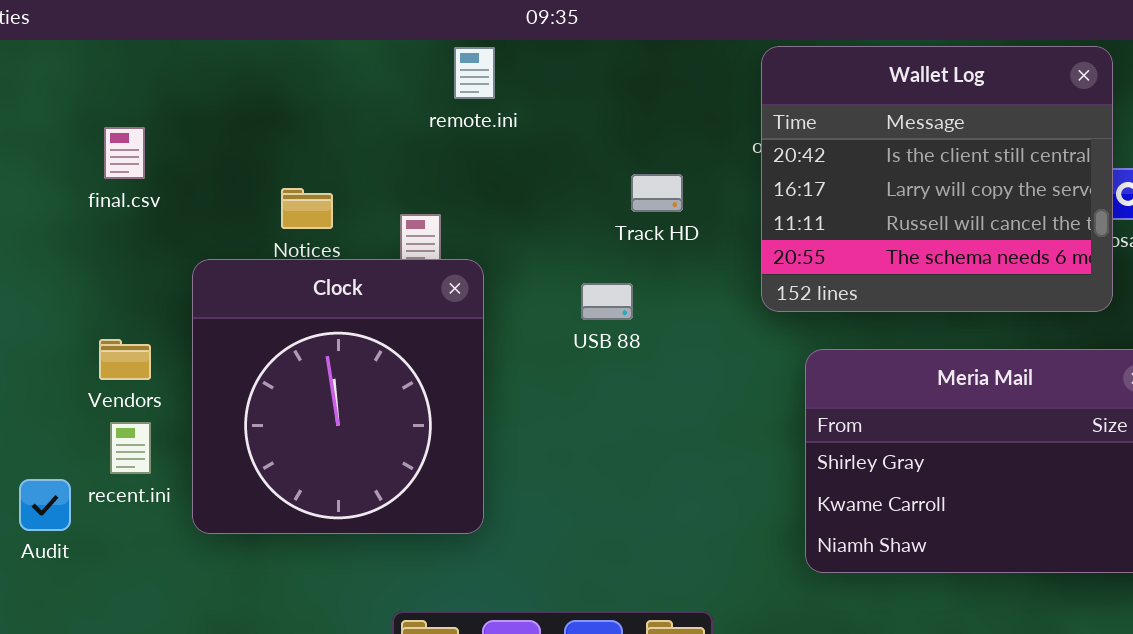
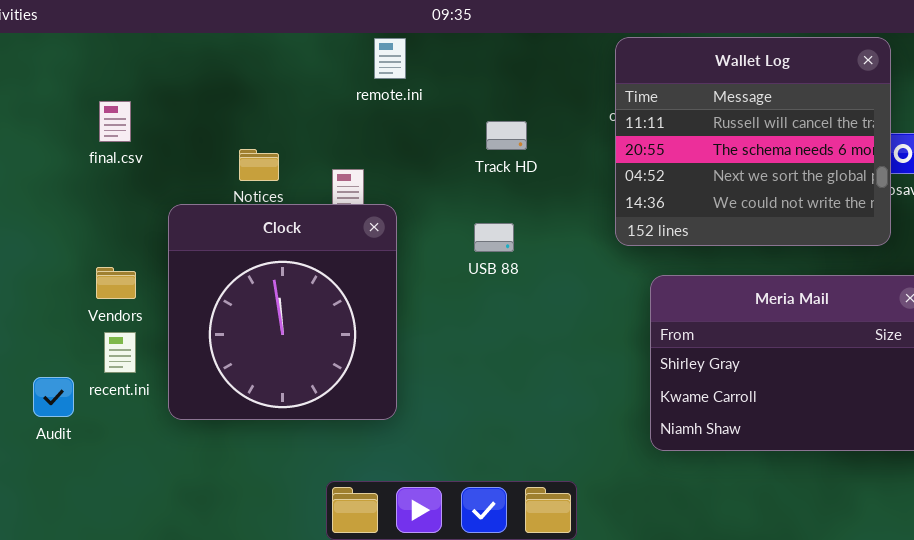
Wallet Log: [761,46,1113,312] -> [615,37,891,246], scrolled down 2 rows
Track HD: [631,174,683,212] -> [486,121,527,150], moved

